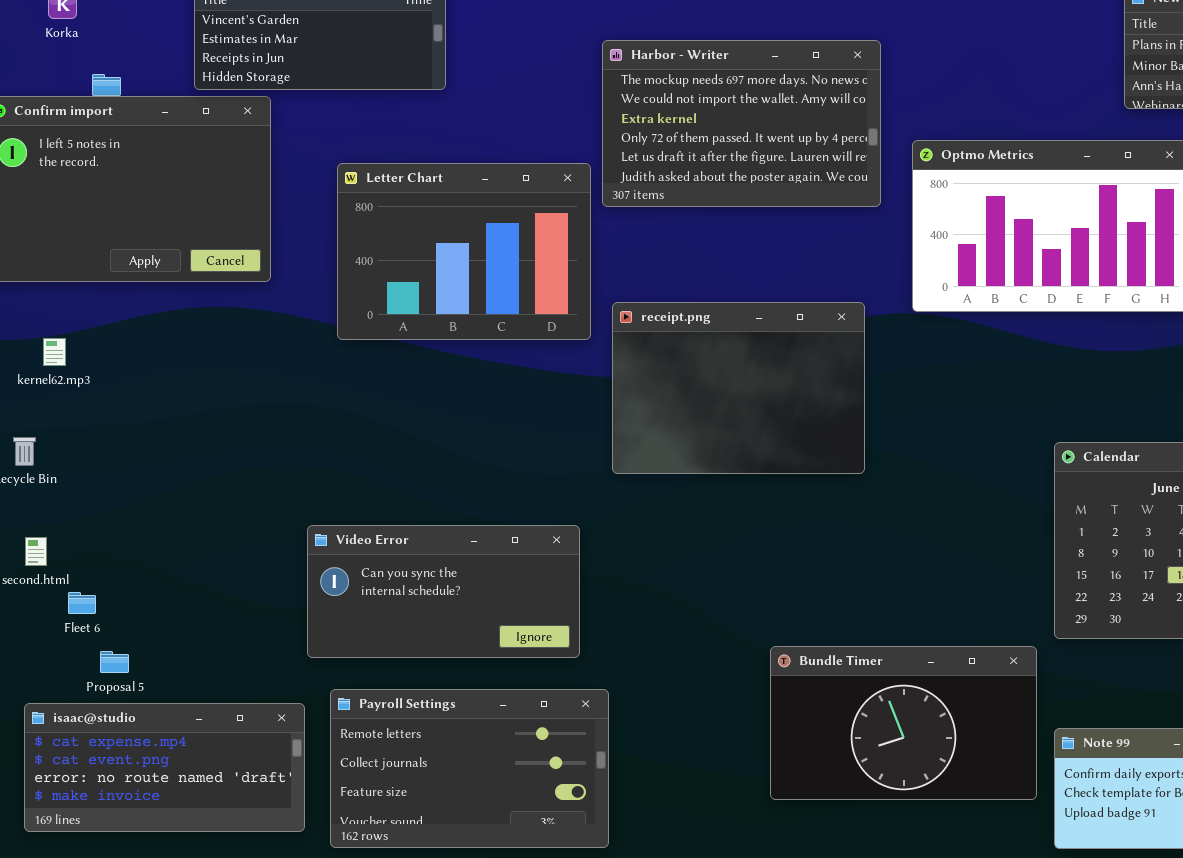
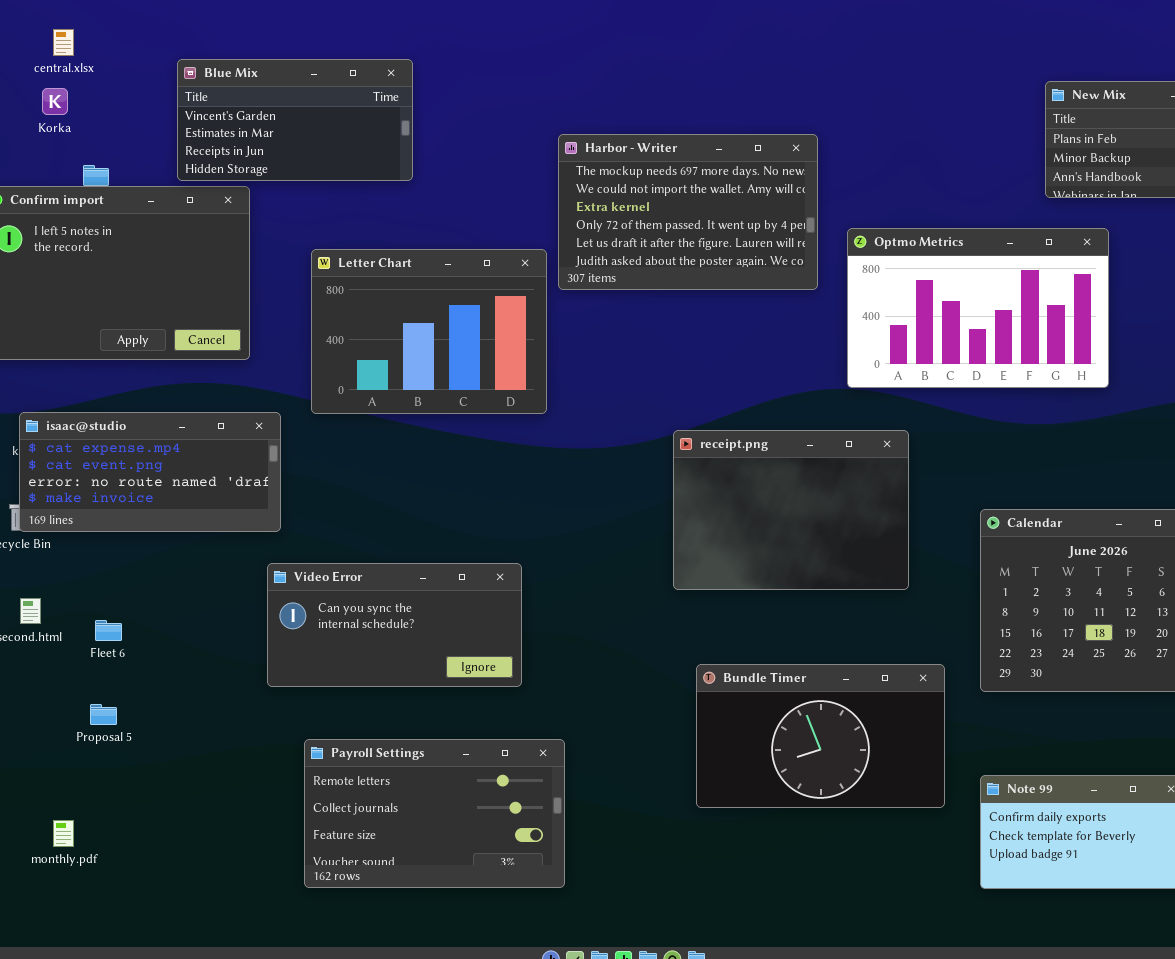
receipt.png: [612,302,865,474] -> [673,430,909,590], moved
Video Error: [307,525,580,658] -> [267,563,522,687], moved
Fleet 6: [68,592,96,614] -> [95,620,122,641], moved
Bundle Timer: [770,646,1037,800] -> [696,664,945,808], moved
isaac@studio: [24,703,305,832] -> [19,412,281,532], moved

